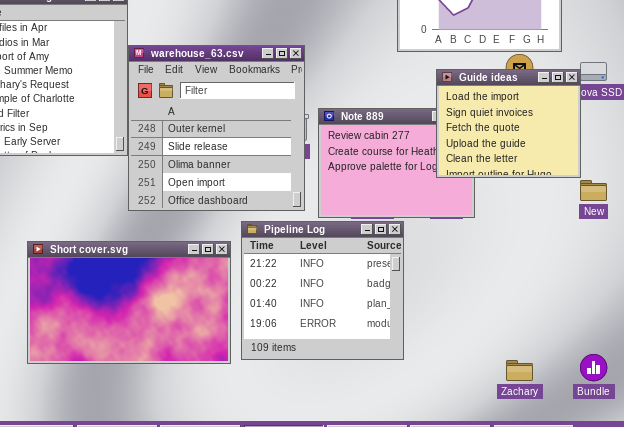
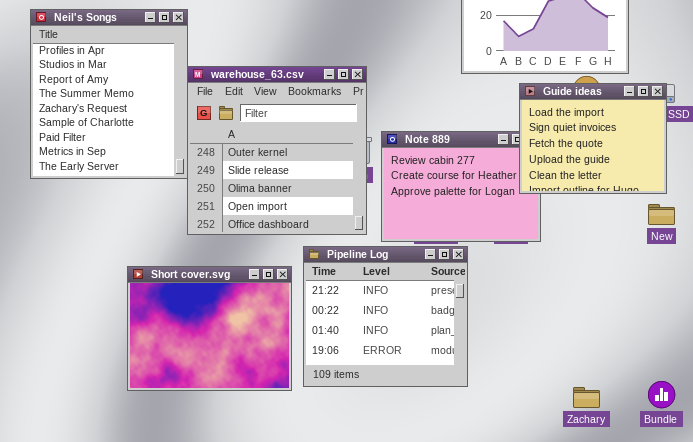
Guide ideas: [436,69,581,178] -> [519,83,667,194], moved
Short cover.svg: [27,241,231,364] -> [127,266,292,391], resized

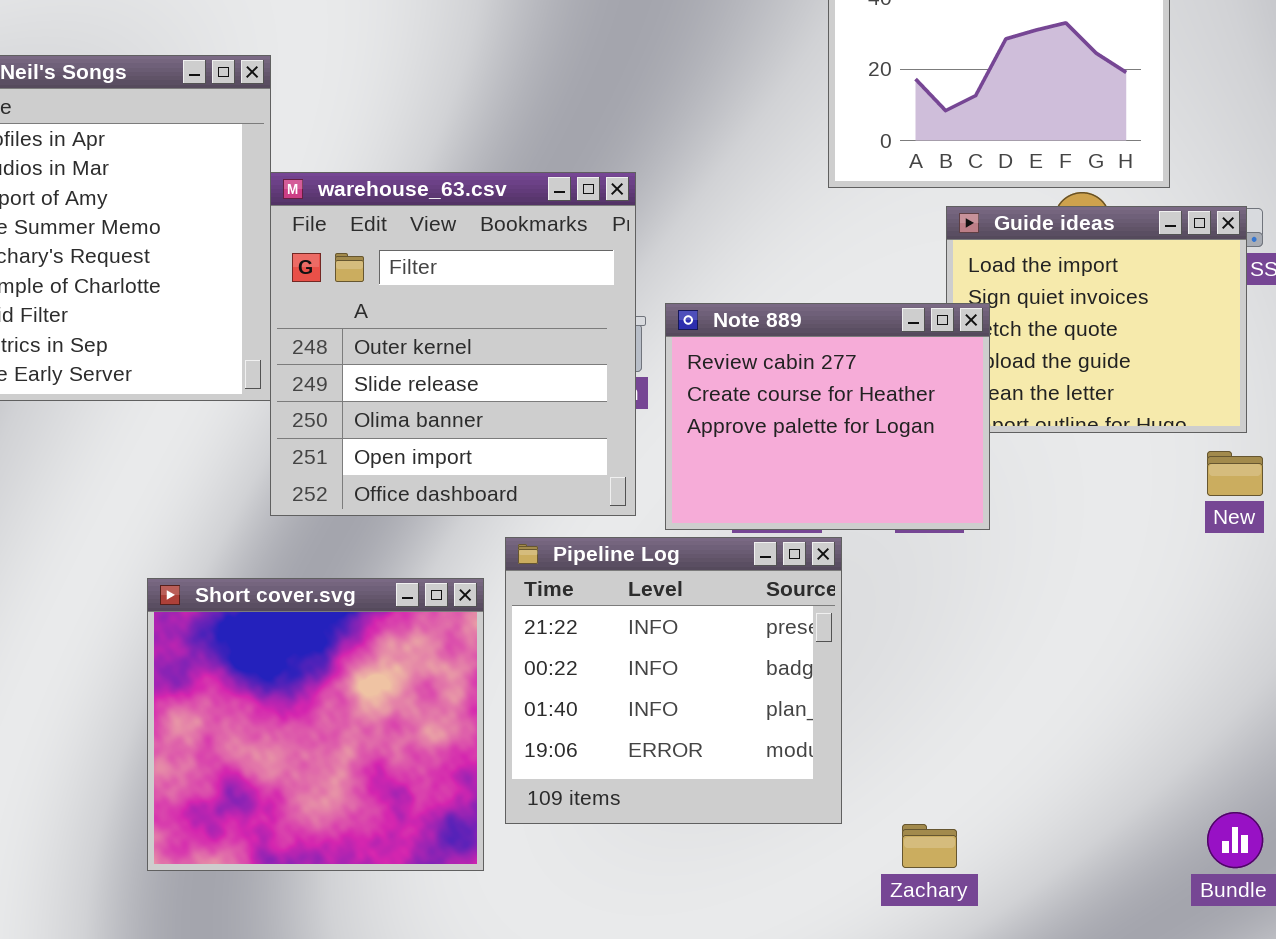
Note 889: [381,131,541,242] -> [665,303,990,530], raised
Short cover.svg: [127,266,292,391] -> [147,578,484,871], resized
Zachary: [573,387,600,408] -> [902,824,957,868], moved

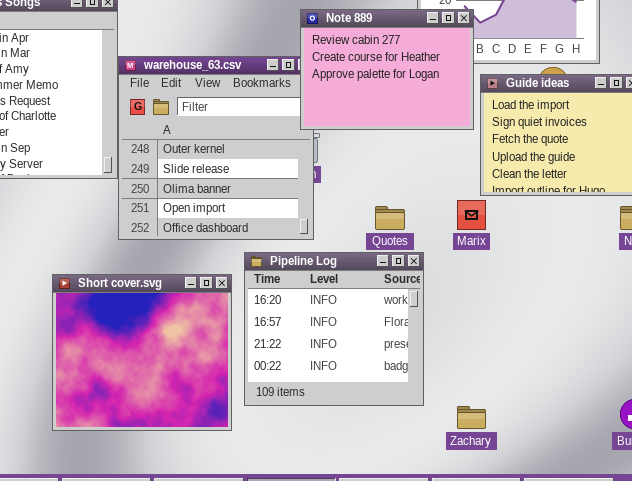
Note 889: [665,303,990,530] -> [300,9,474,130], moved
Pipeline Log: [505,537,842,824] -> [244,252,424,406], scrolled up 2 rows

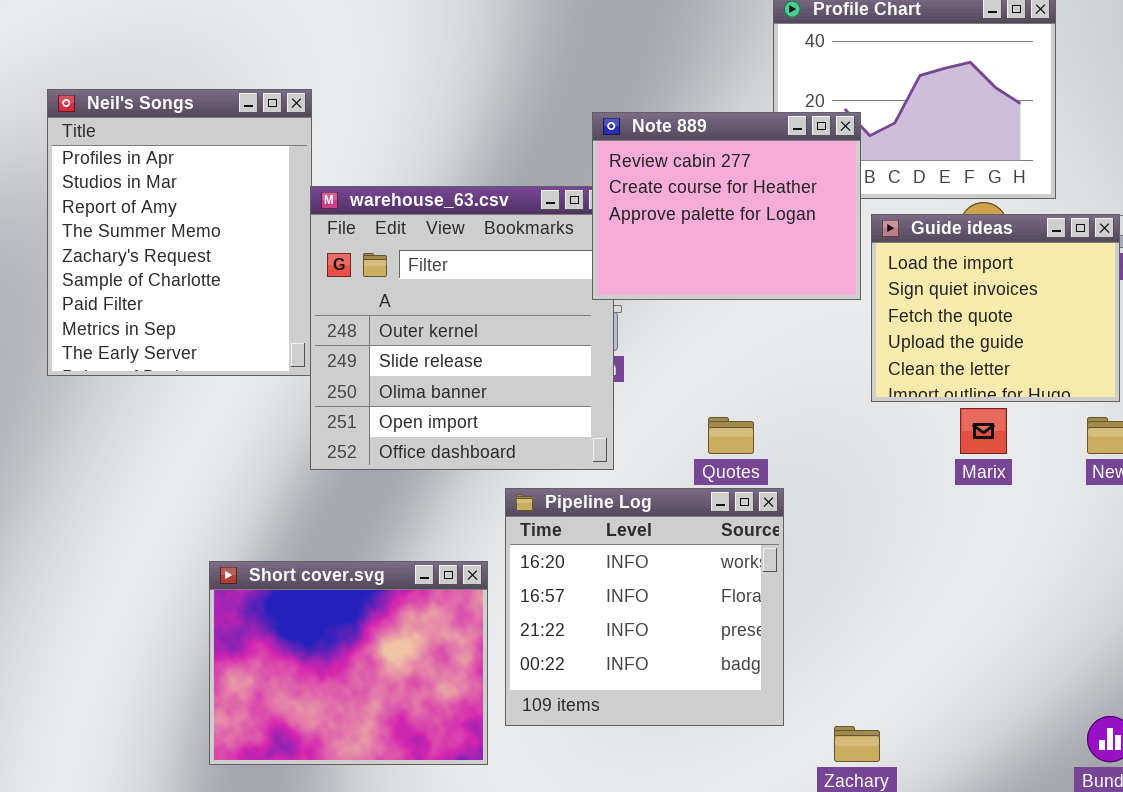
Marix: [457,200,486,230] -> [960,408,1007,454], moved
Short cover.svg: [52,274,232,431] -> [209,561,488,765], resized

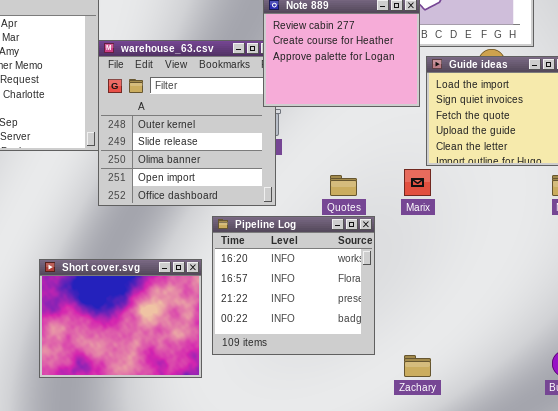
Marix: [960,408,1007,454] -> [404,169,431,196], moved

